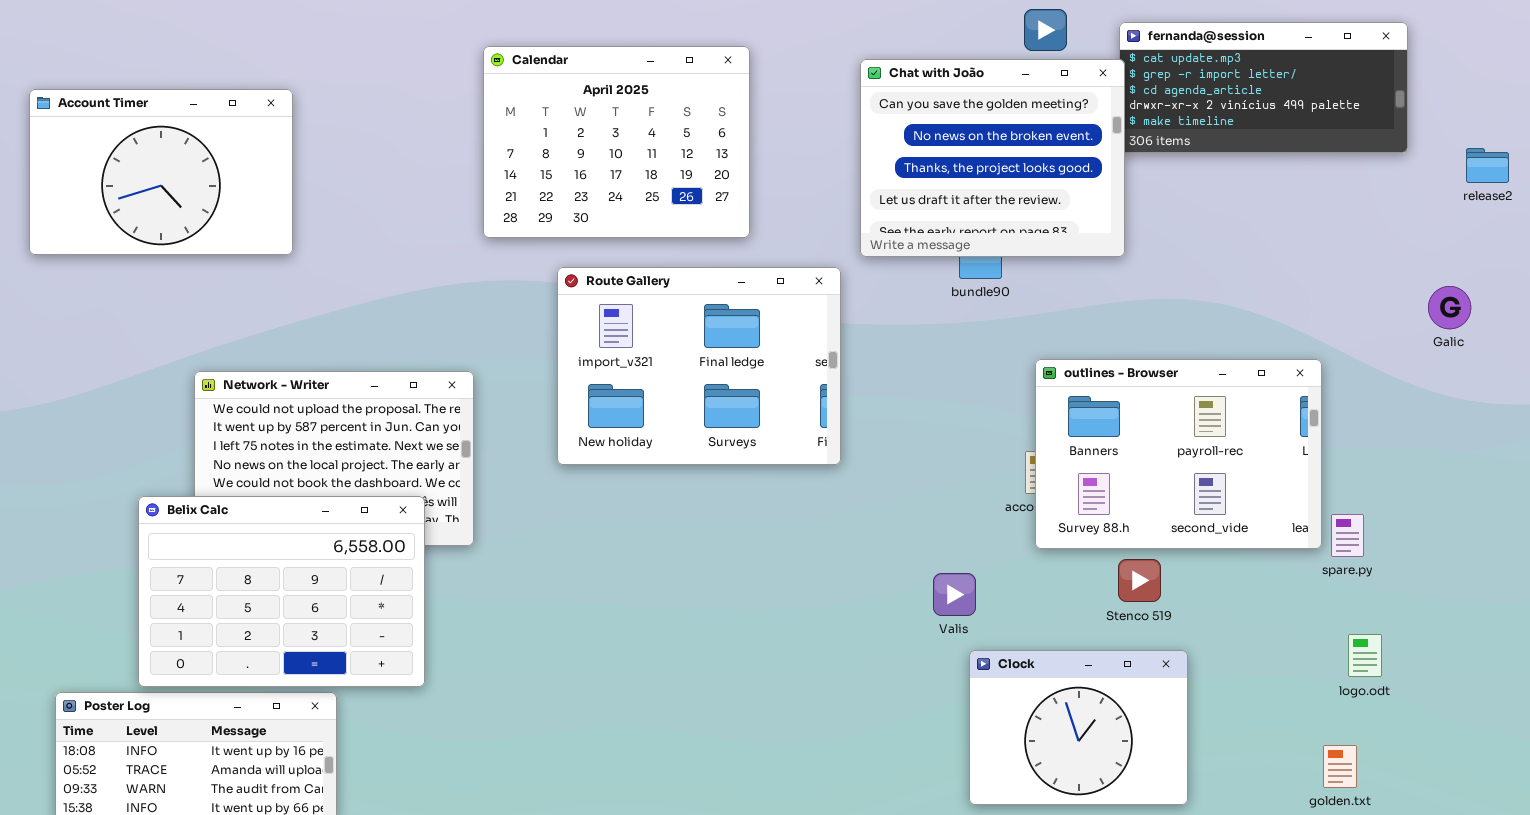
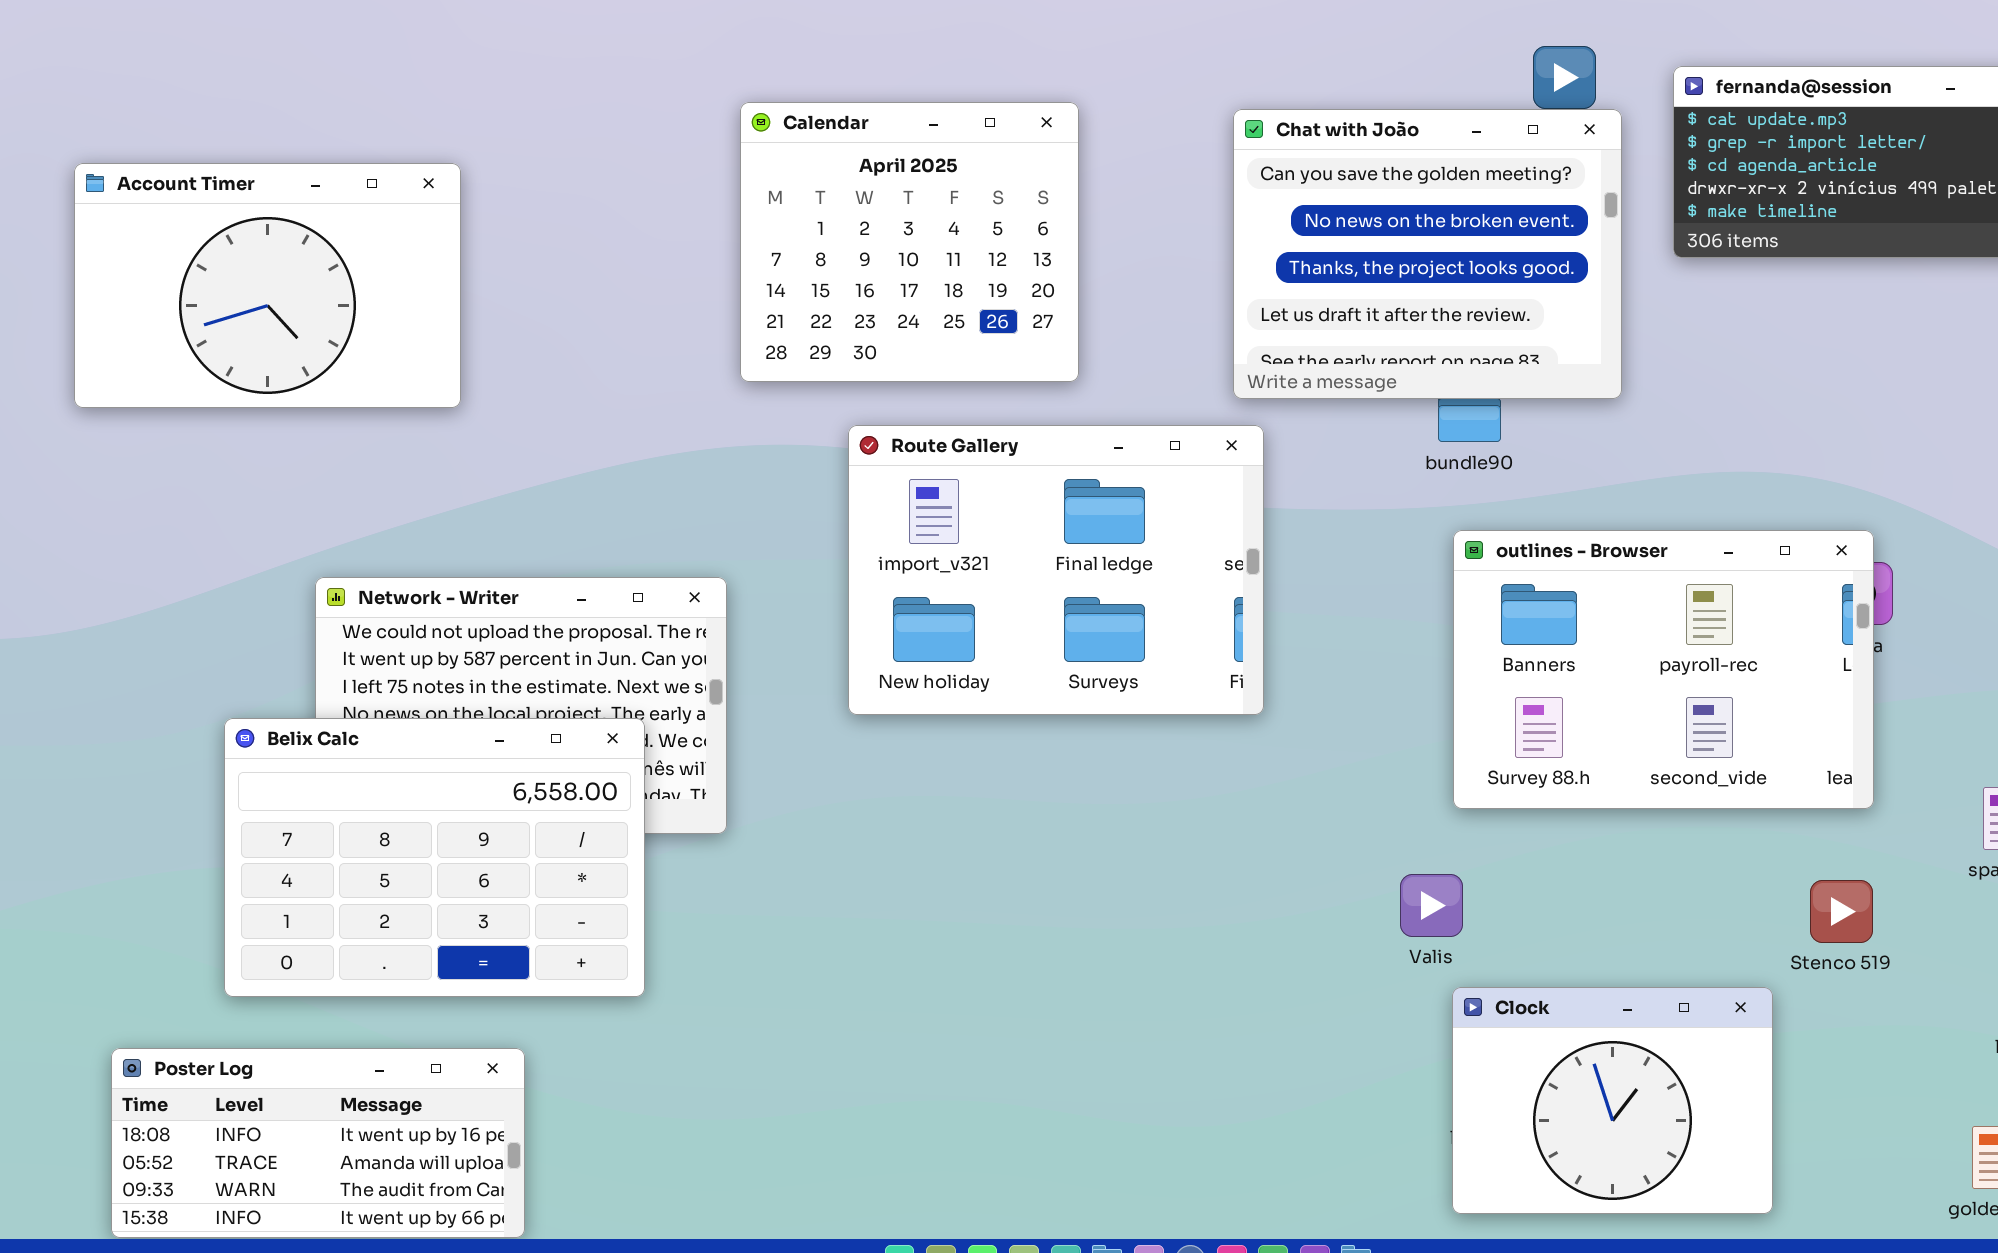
Calendar: [483,46,750,238] -> [740,102,1079,382], resized
Chat with João: [860,59,1125,257] -> [1233,109,1622,399], moved
outlines - Browser: [1035,359,1322,549] -> [1453,530,1874,809], moved
Belix Calc: [138,496,425,687] -> [224,718,645,997], moved
Stenco 519: [1118,559,1161,602] -> [1810,880,1873,943], moved

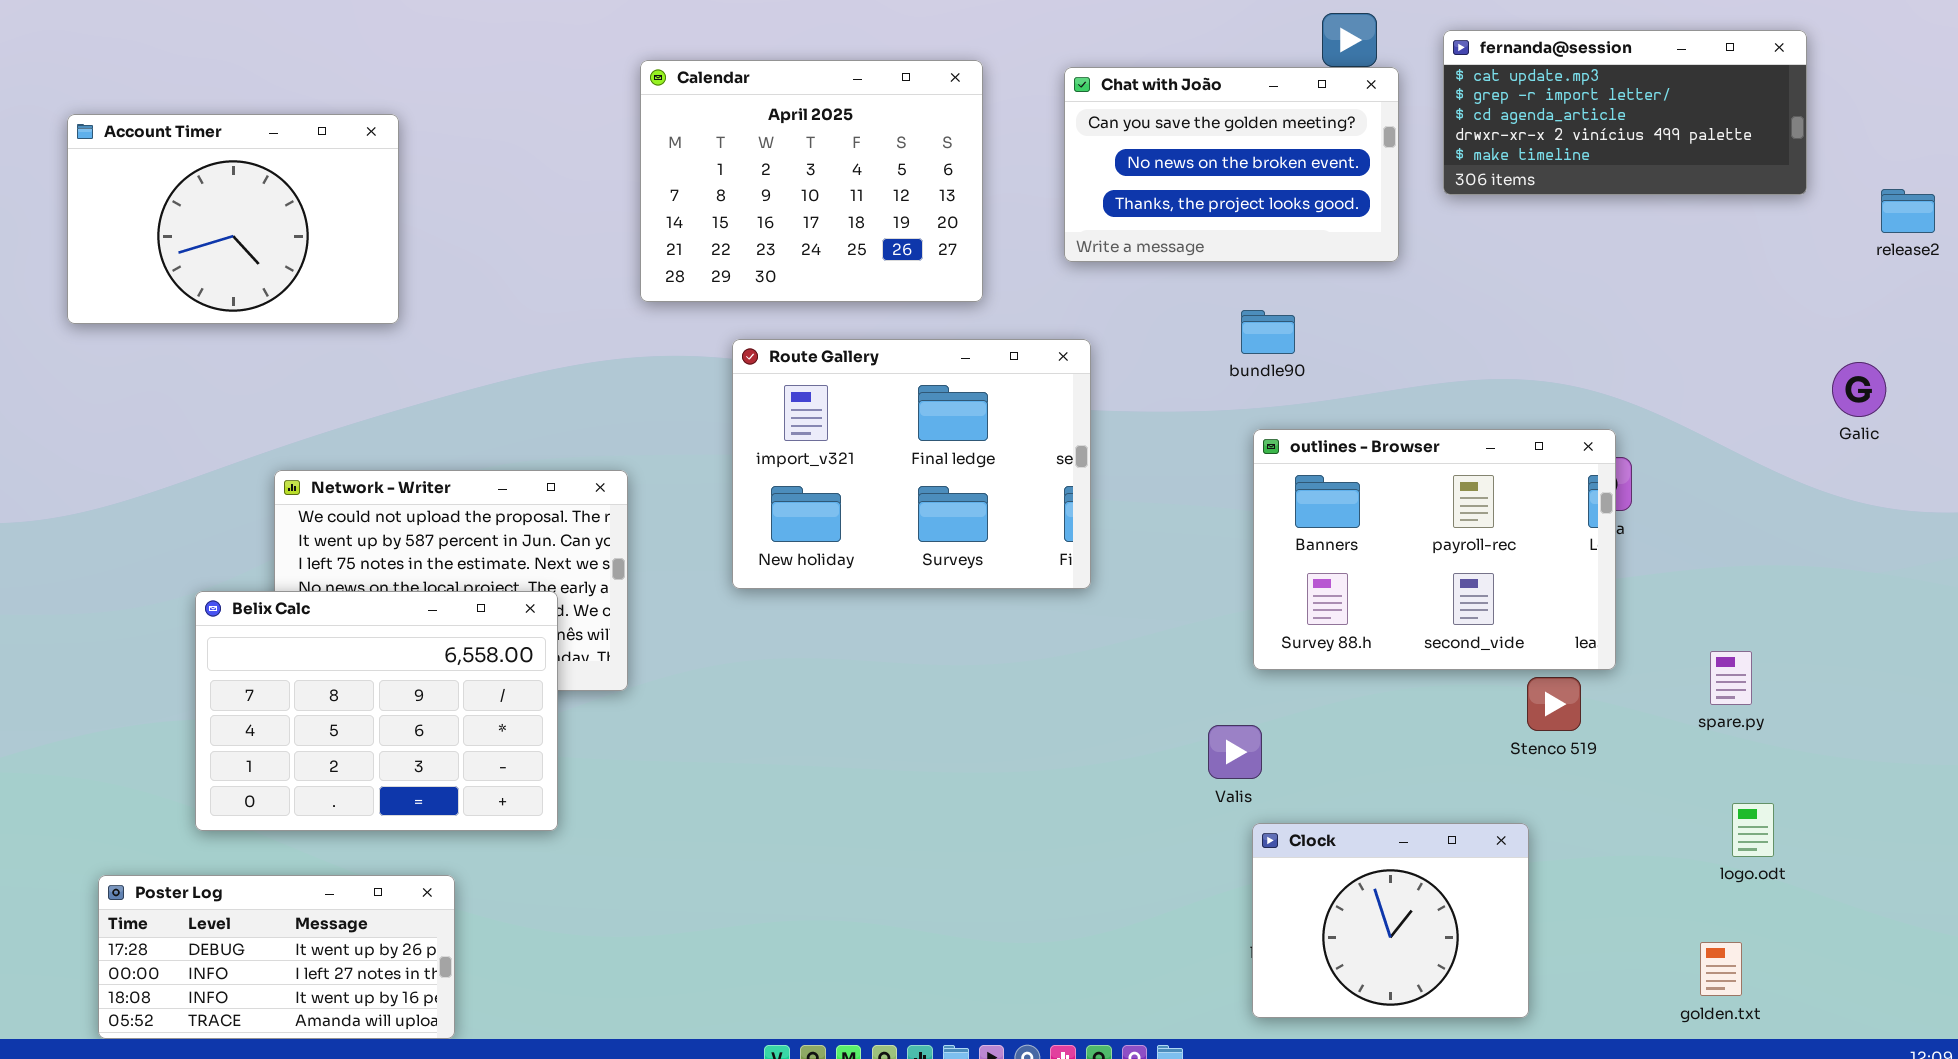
Calendar: [740,102,1079,382] -> [640,60,983,302], resized
Chat with João: [1233,109,1622,399] -> [1064,67,1399,262], resized
Stenco 519: [1810,880,1873,943] -> [1527,677,1581,731], moved
Poster Log: [111,1048,525,1238] -> [98,875,455,1039], scrolled up 2 rows

